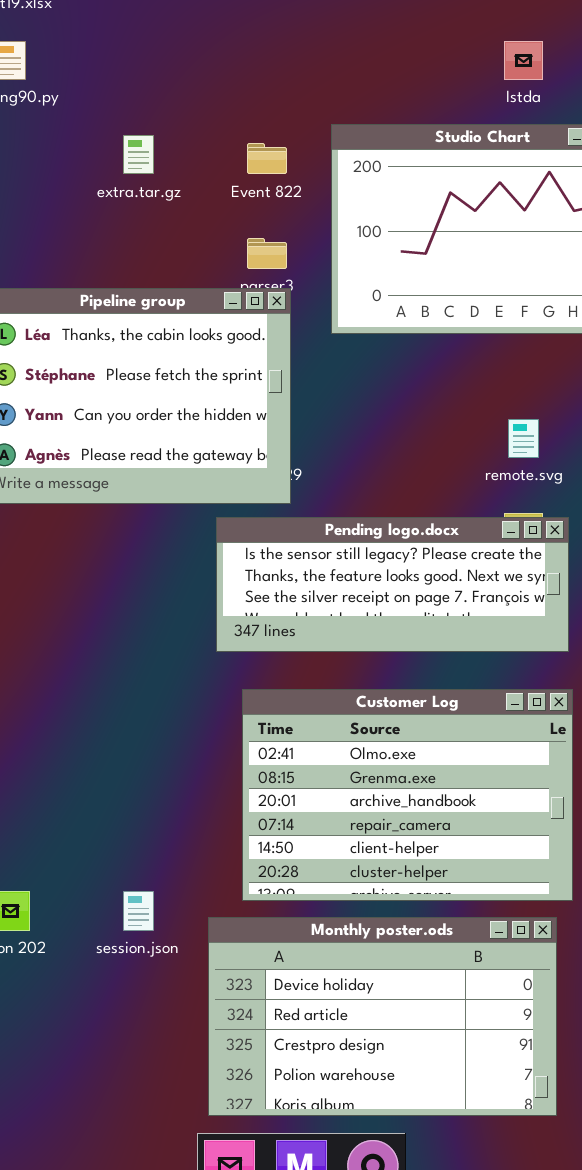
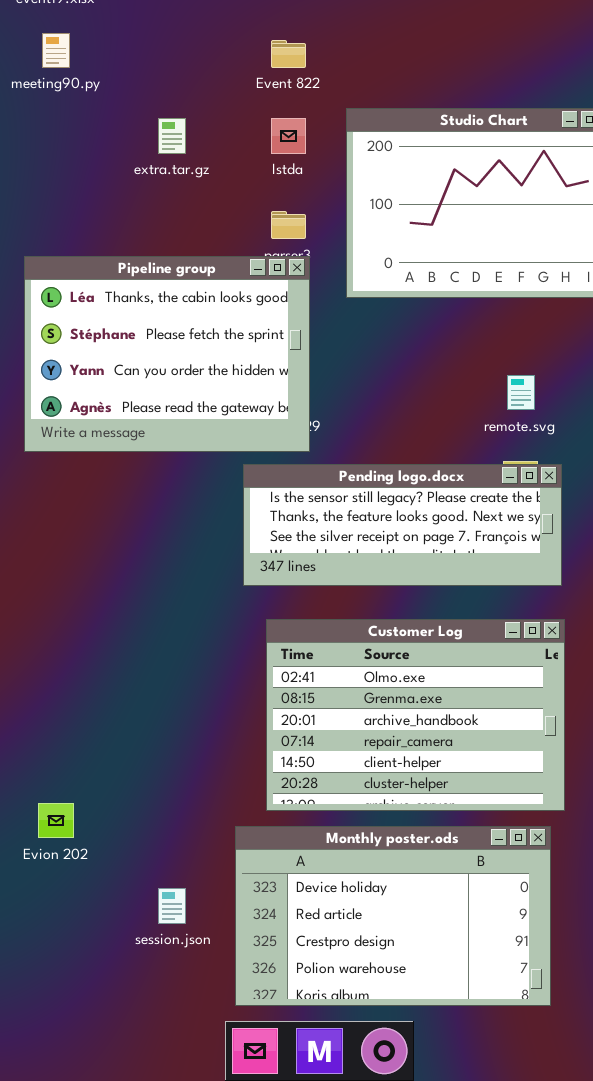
Istda: [504,41,543,80] -> [271,118,306,154], moved
Event 822: [247,143,287,174] -> [271,40,306,68], moved
session.json: [123,891,154,931] -> [158,888,186,924], moved

